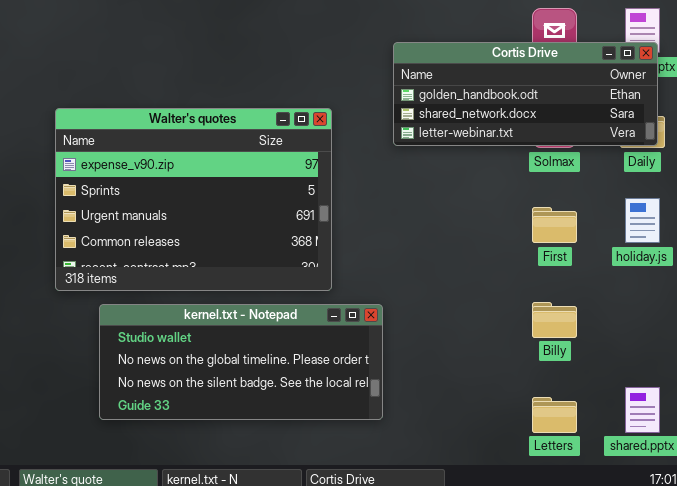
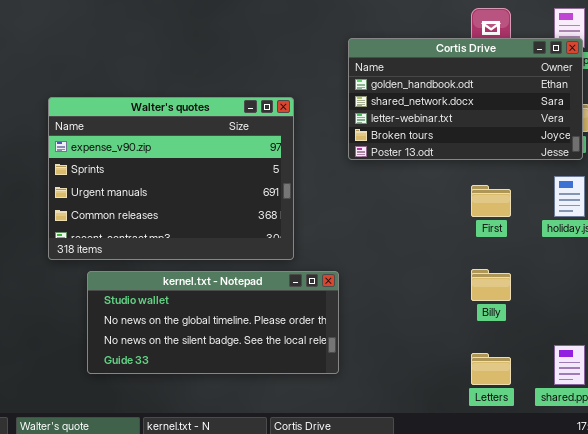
Cortis Drive: [393,42,658,146] -> [348,38,583,160], resized

